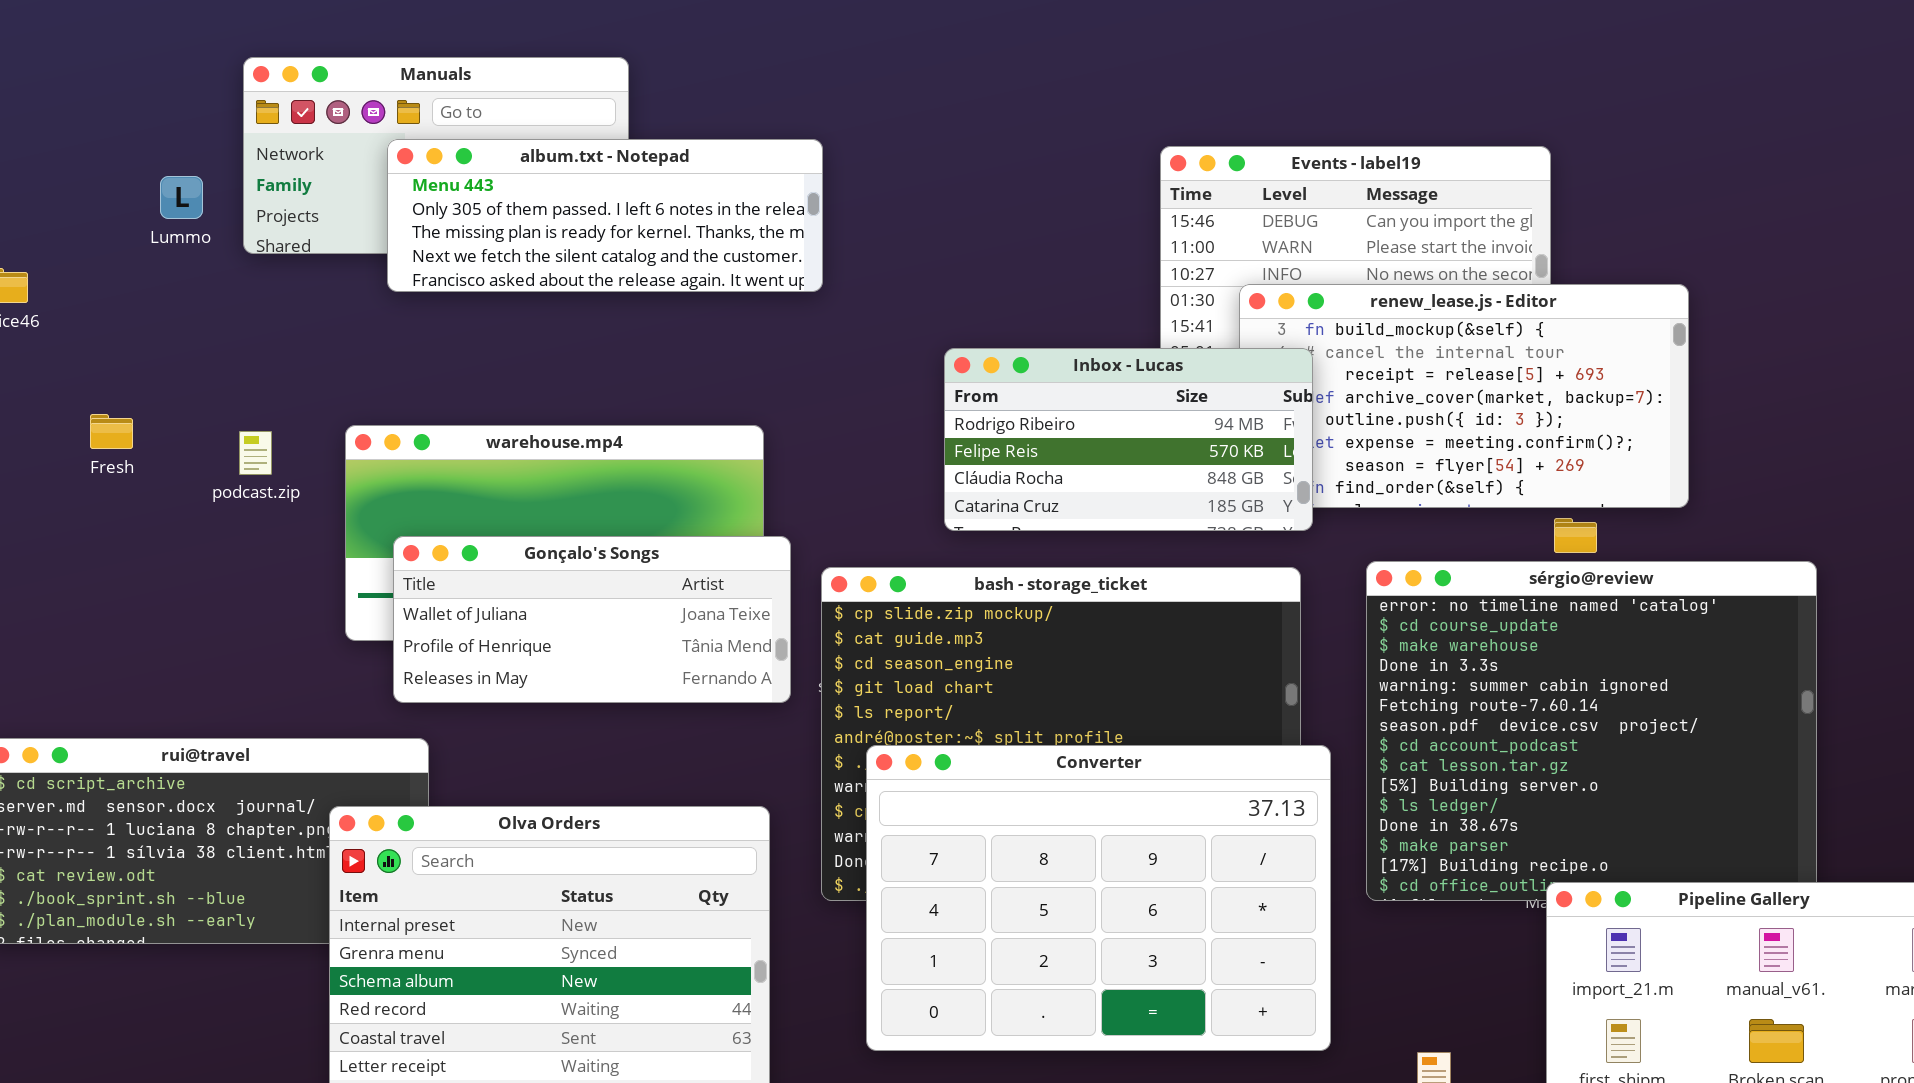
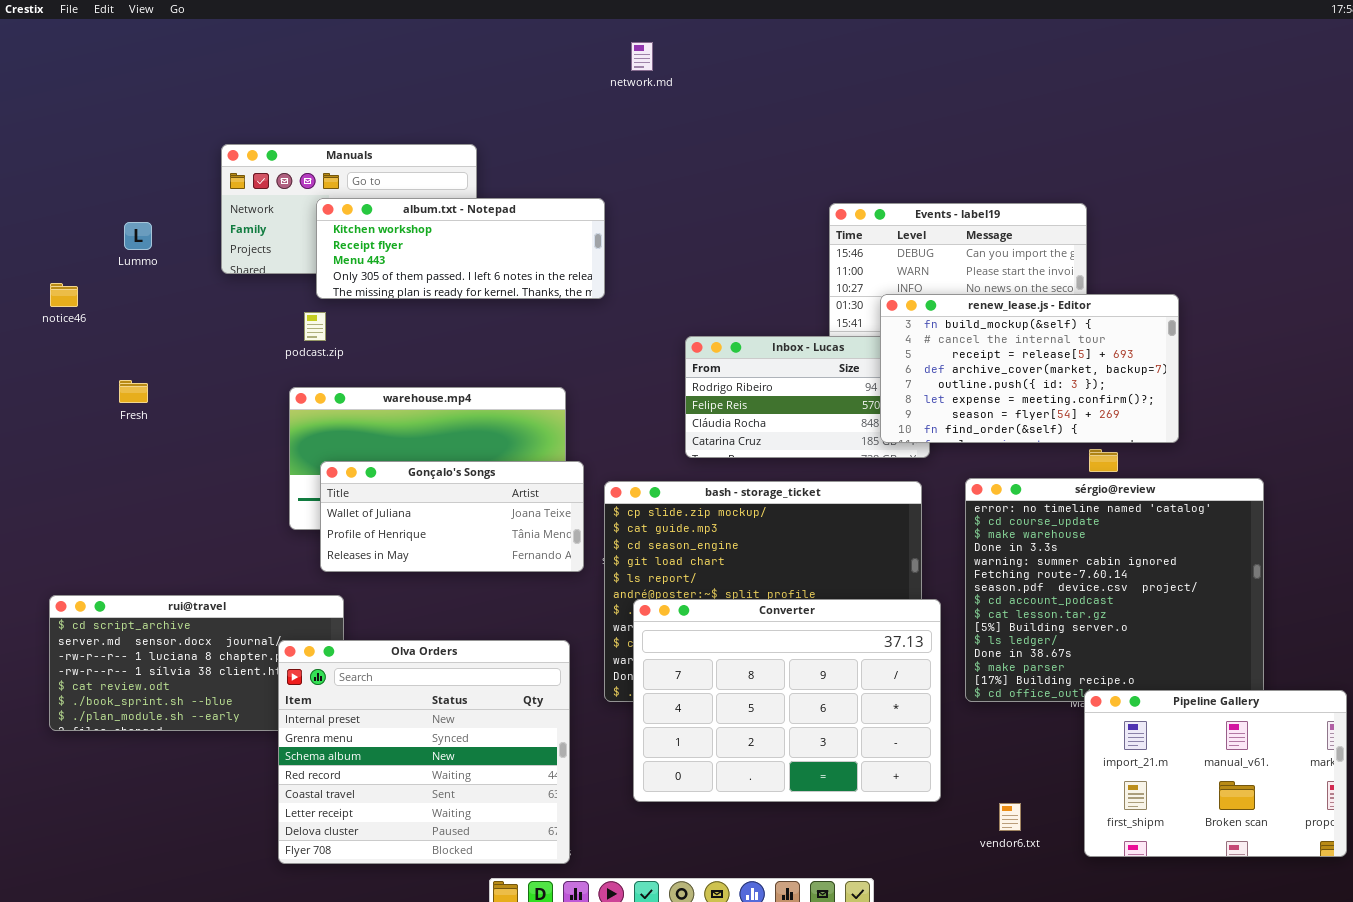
album.txt - Notepad: [387,139,823,292] -> [316,198,605,299], scrolled up 2 rows
Lummo: [160,176,203,219] -> [124,222,152,250], moved
renew_lease.js - Editor: [1239,284,1689,508] -> [880,294,1179,443], raised
podcast.zip: [239,431,272,475] -> [304,312,326,341], moved

